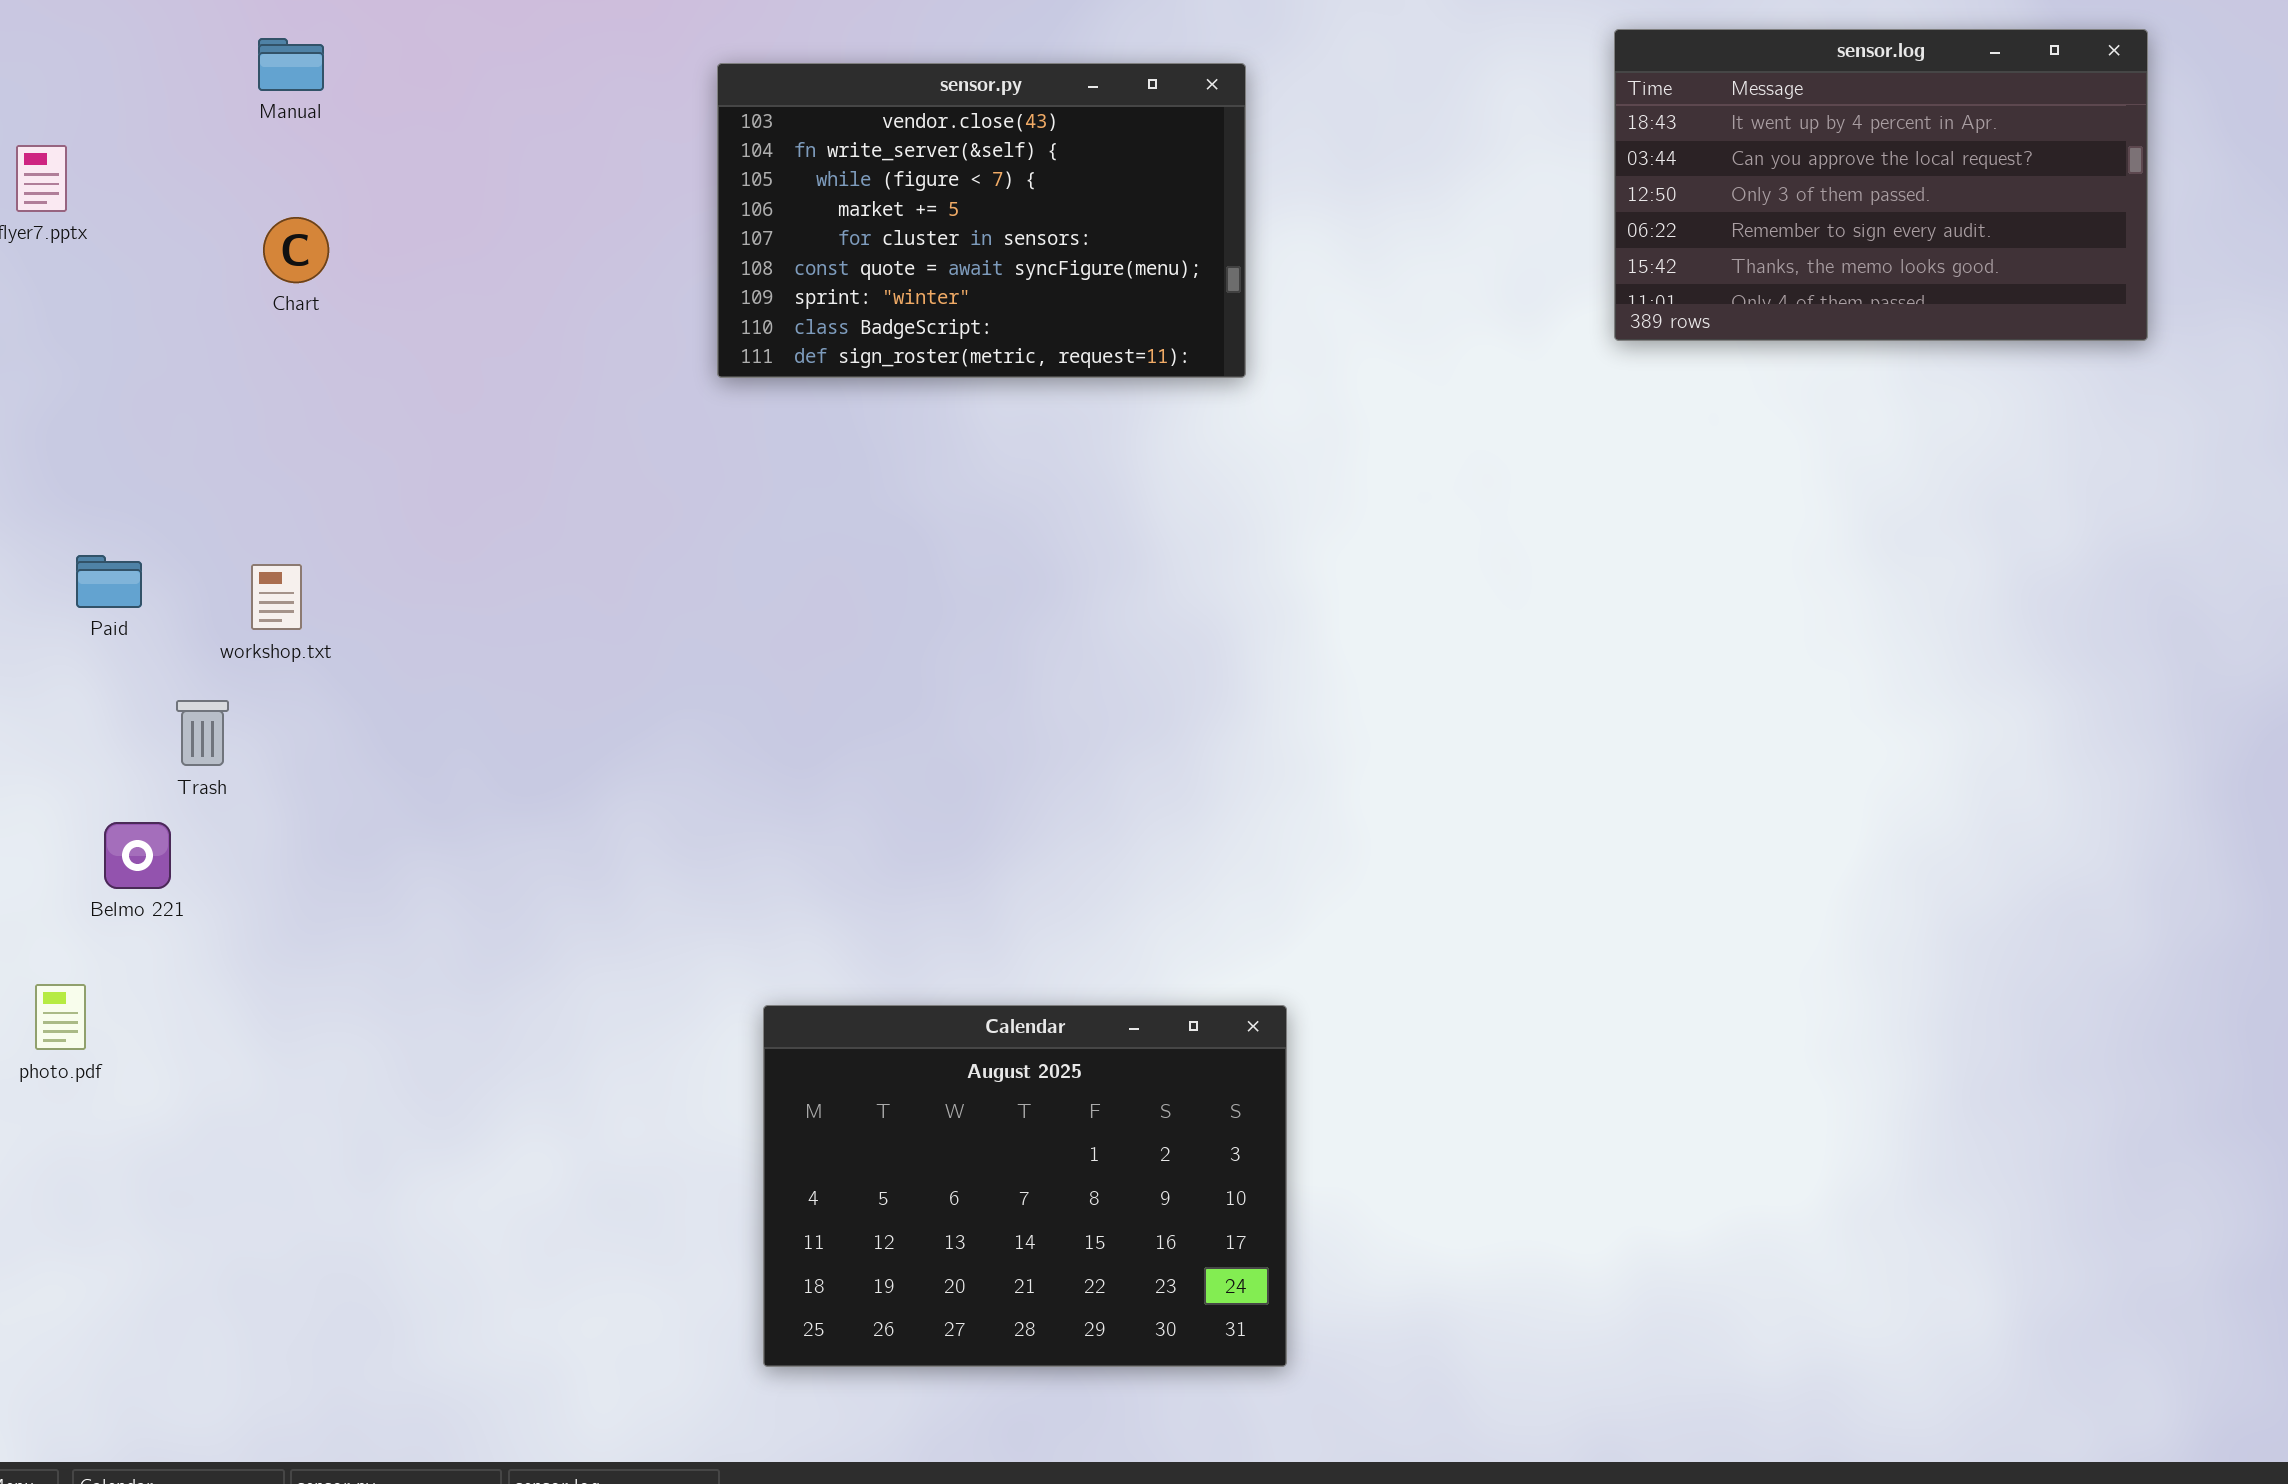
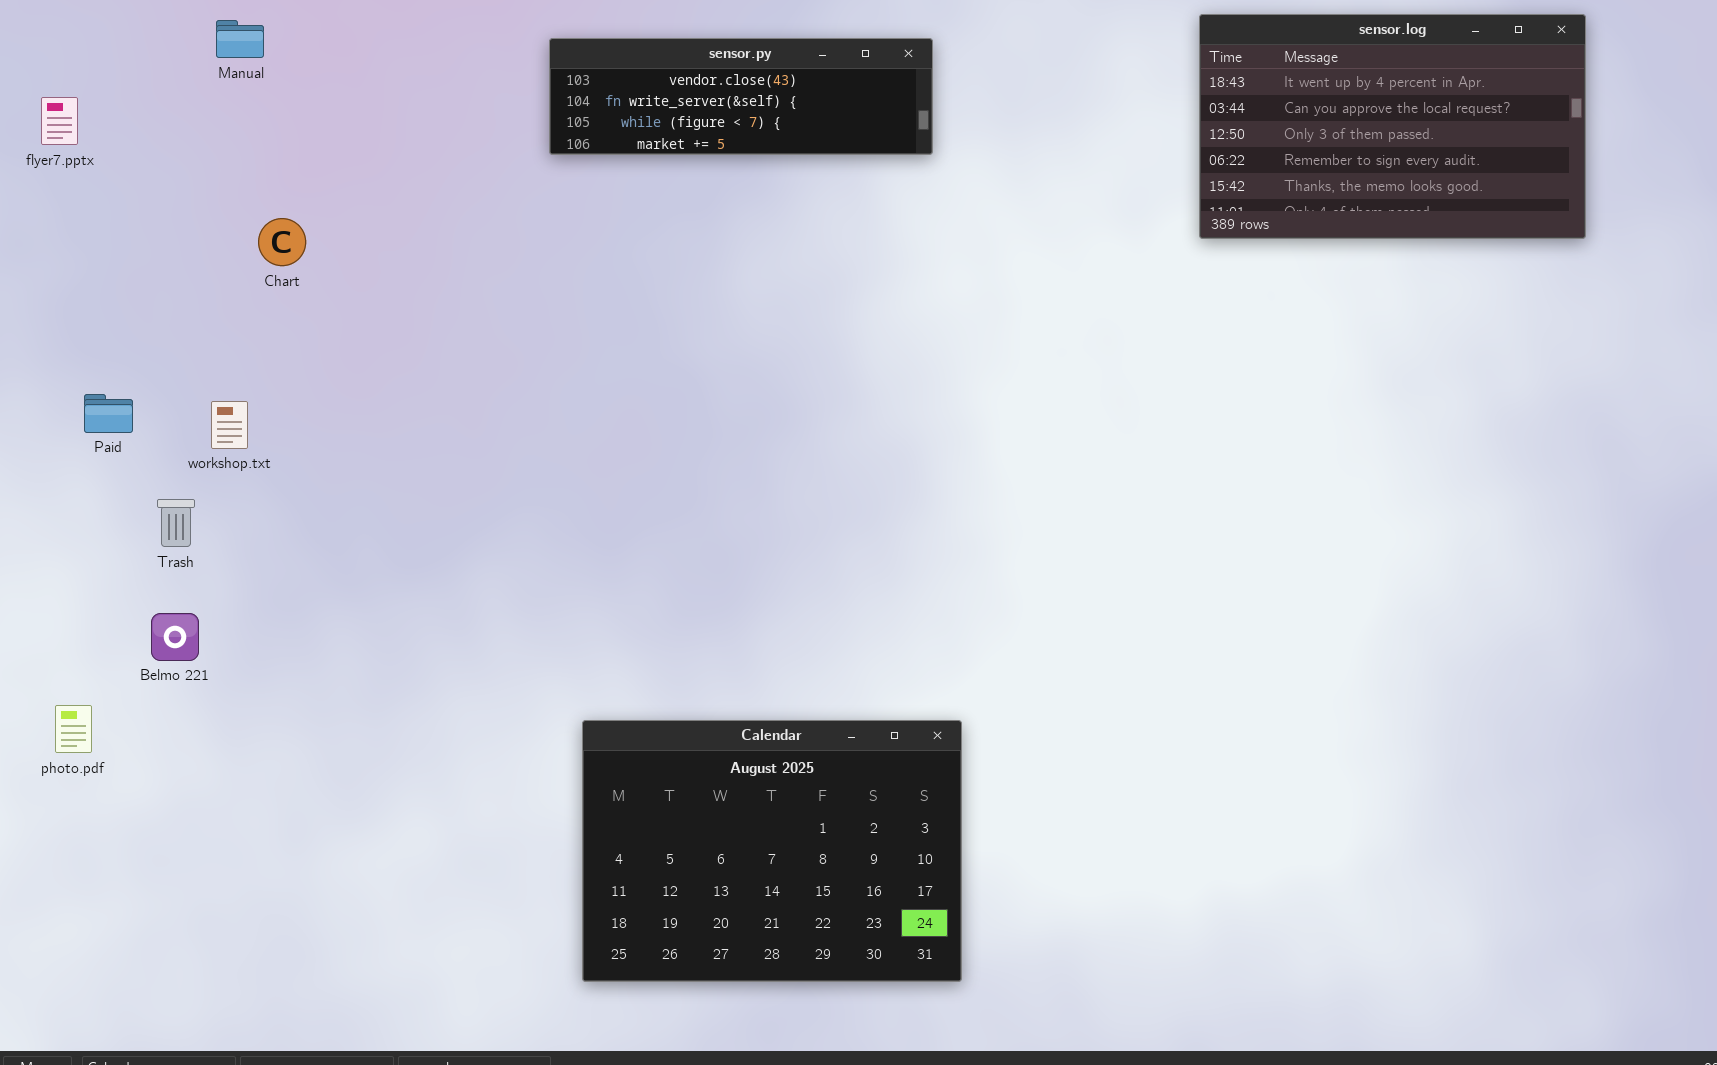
sensor.py: [717,63,1246,378] -> [549,38,933,155], resized
Chart: [263,217,329,283] -> [258,218,306,266], moved
Belmo 221: [104,822,171,889] -> [151,613,199,661], moved

